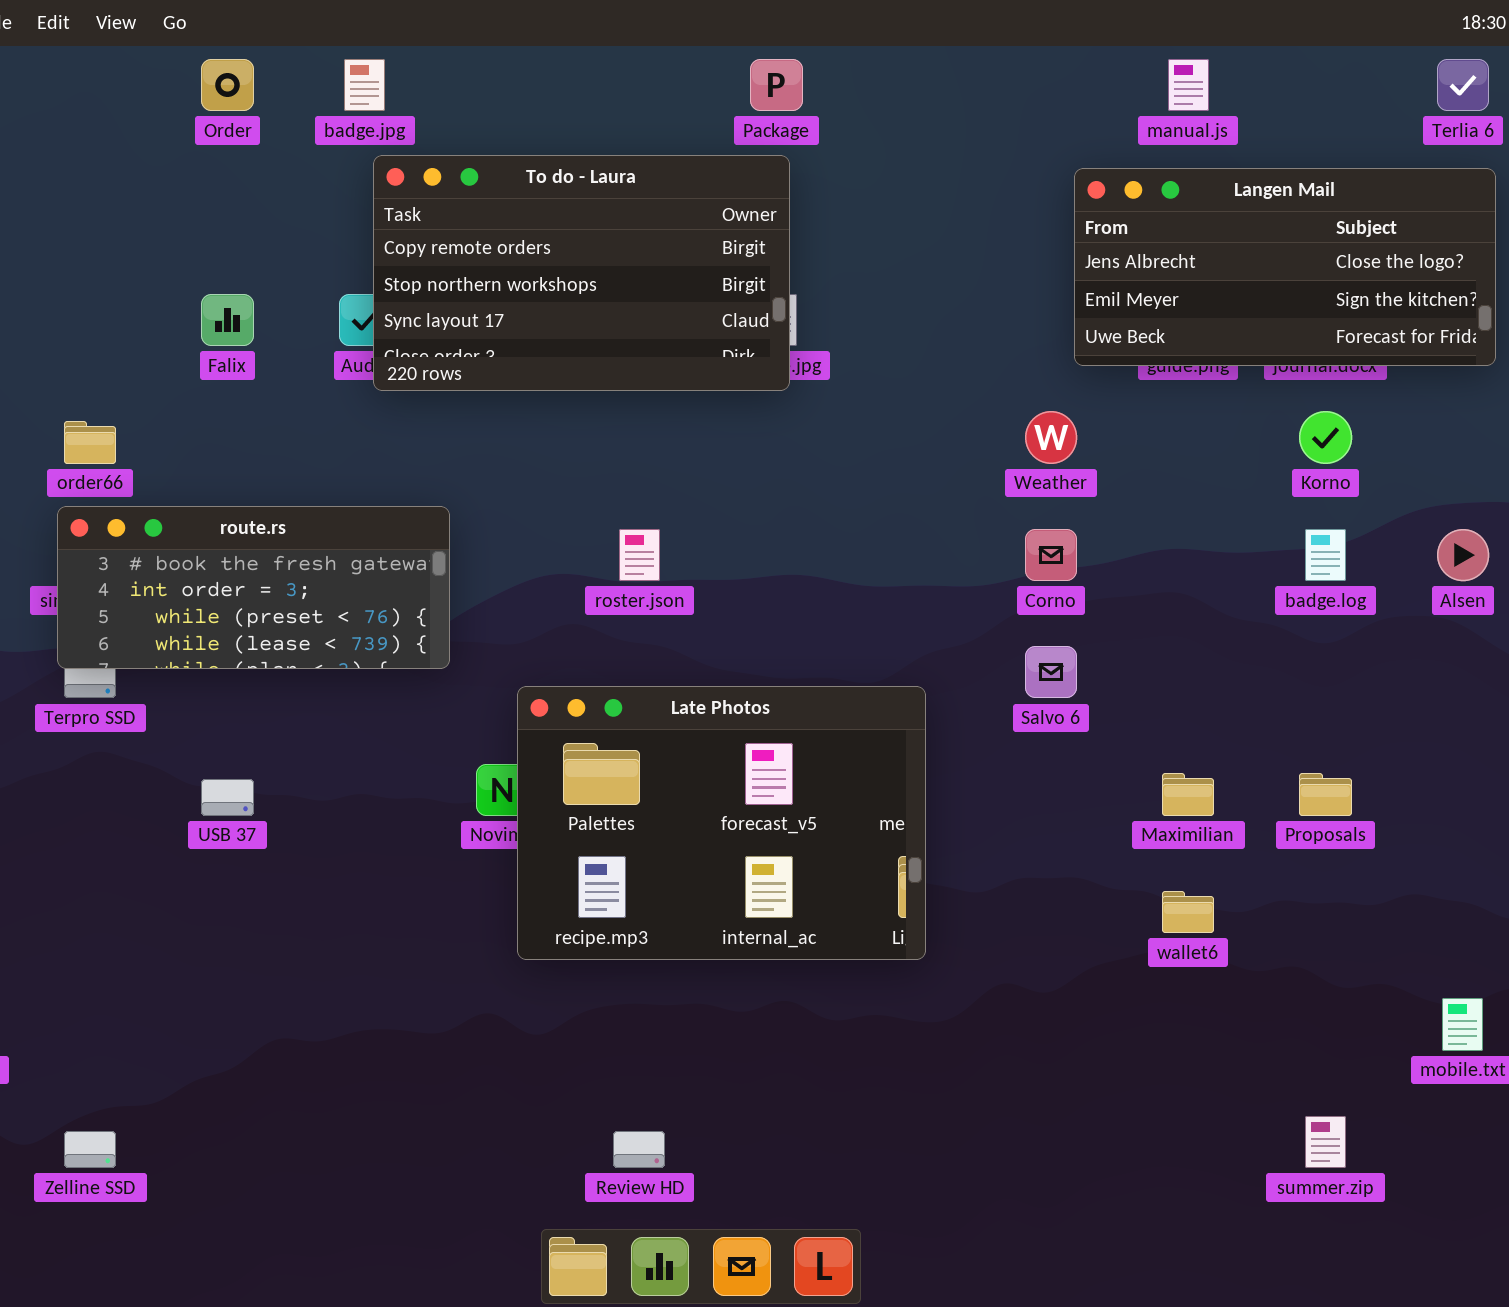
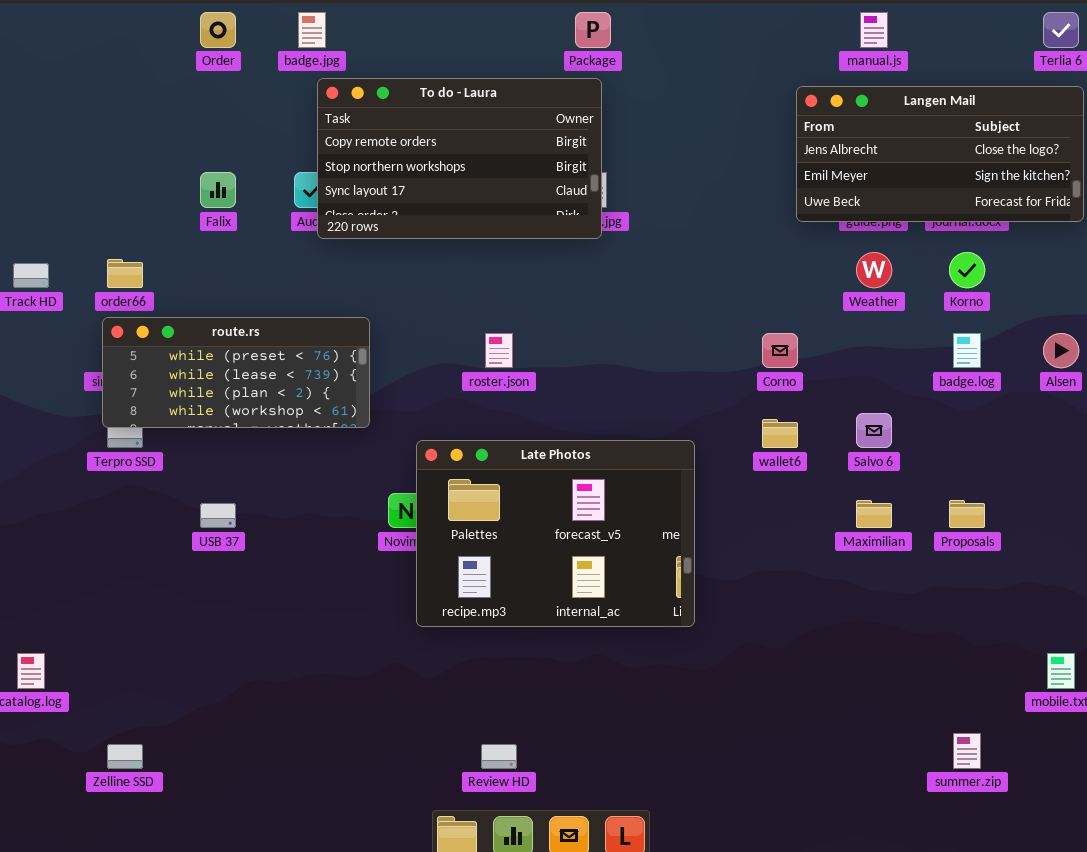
Weather: [1025,411,1077,464] -> [856,252,892,288], moved
route.rs: [57,506,450,669] -> [102,317,370,428], scrolled down 2 rows
Salvo 6: [1025,646,1077,698] -> [856,413,892,448], moved
wallet6: [1162,891,1214,933] -> [762,419,798,448], moved

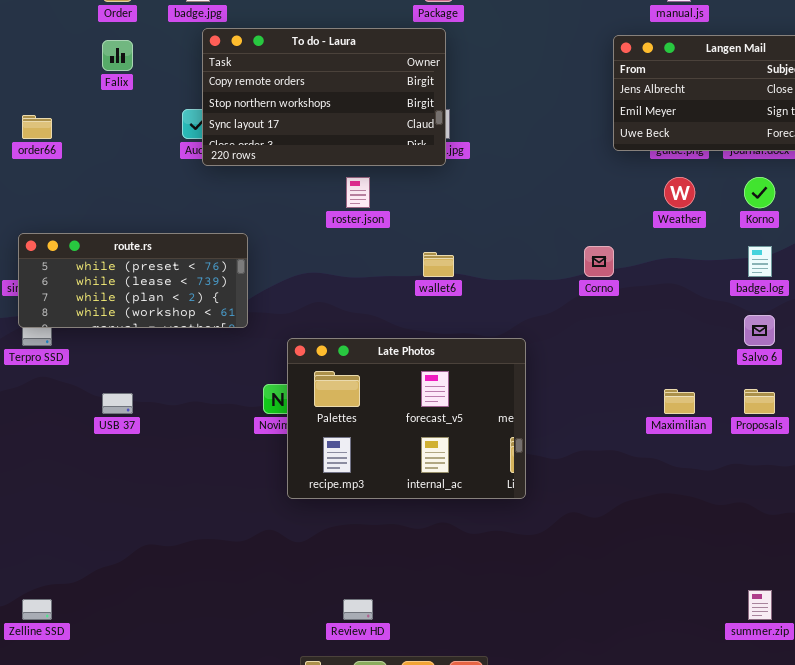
Falix: [200,172,236,208] -> [102,40,133,71], moved
order66: [107,259,143,288] -> [22,115,52,139], moved
roster.json: [485,333,513,368] -> [346,177,370,208], moved
Salvo 6: [856,413,892,448] -> [744,315,775,346], moved
wallet6: [762,419,798,448] -> [423,252,454,277], moved

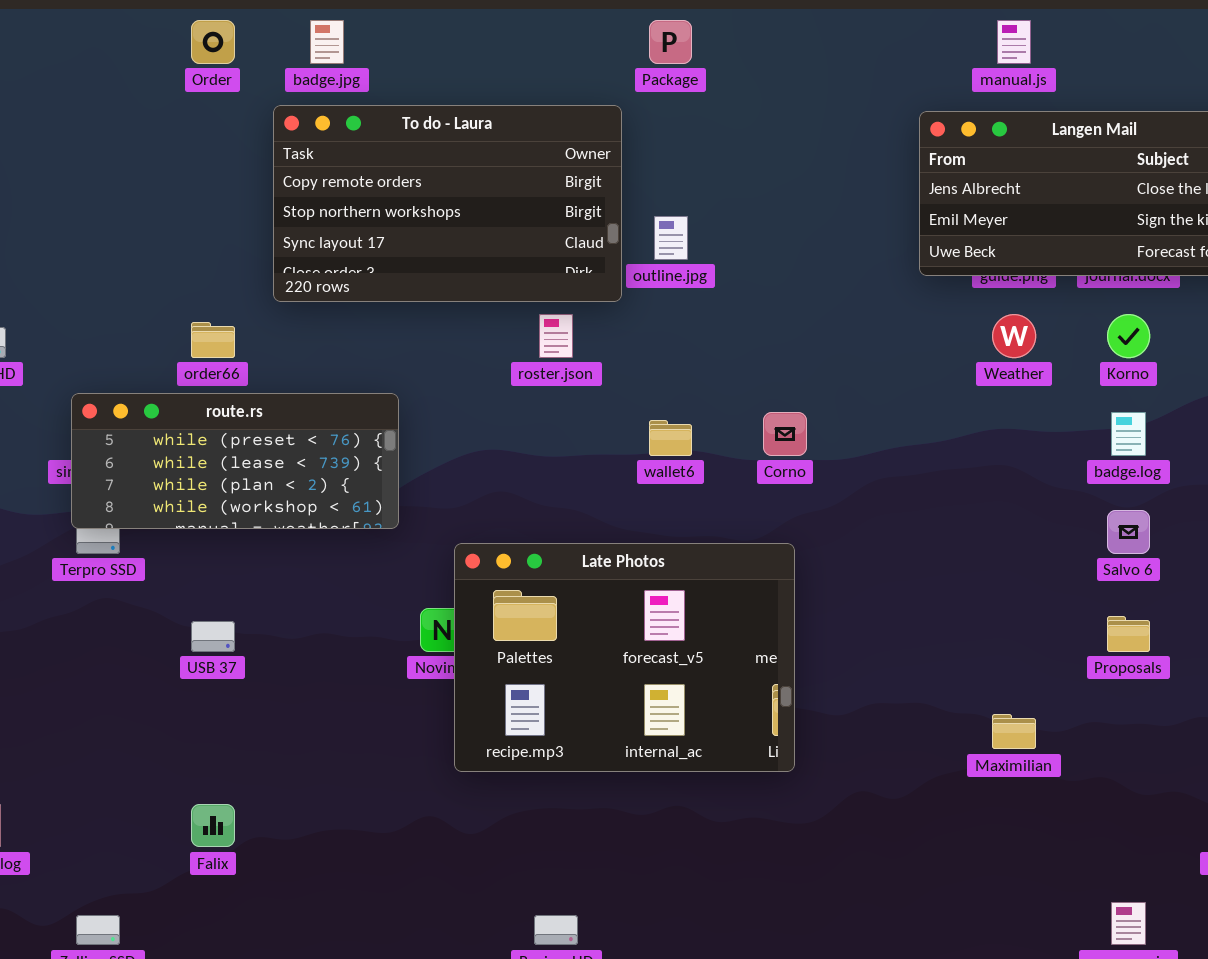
To do - Laura: [202,28,446,166] -> [273,105,622,302], moved
Falix: [102,40,133,71] -> [191,804,235,847], moved
order66: [22,115,52,139] -> [191,322,235,358], moved
Corno: [584,246,614,277] -> [763,412,807,456], moved
Maximilian: [664,389,695,414] -> [992,714,1036,749], moved

